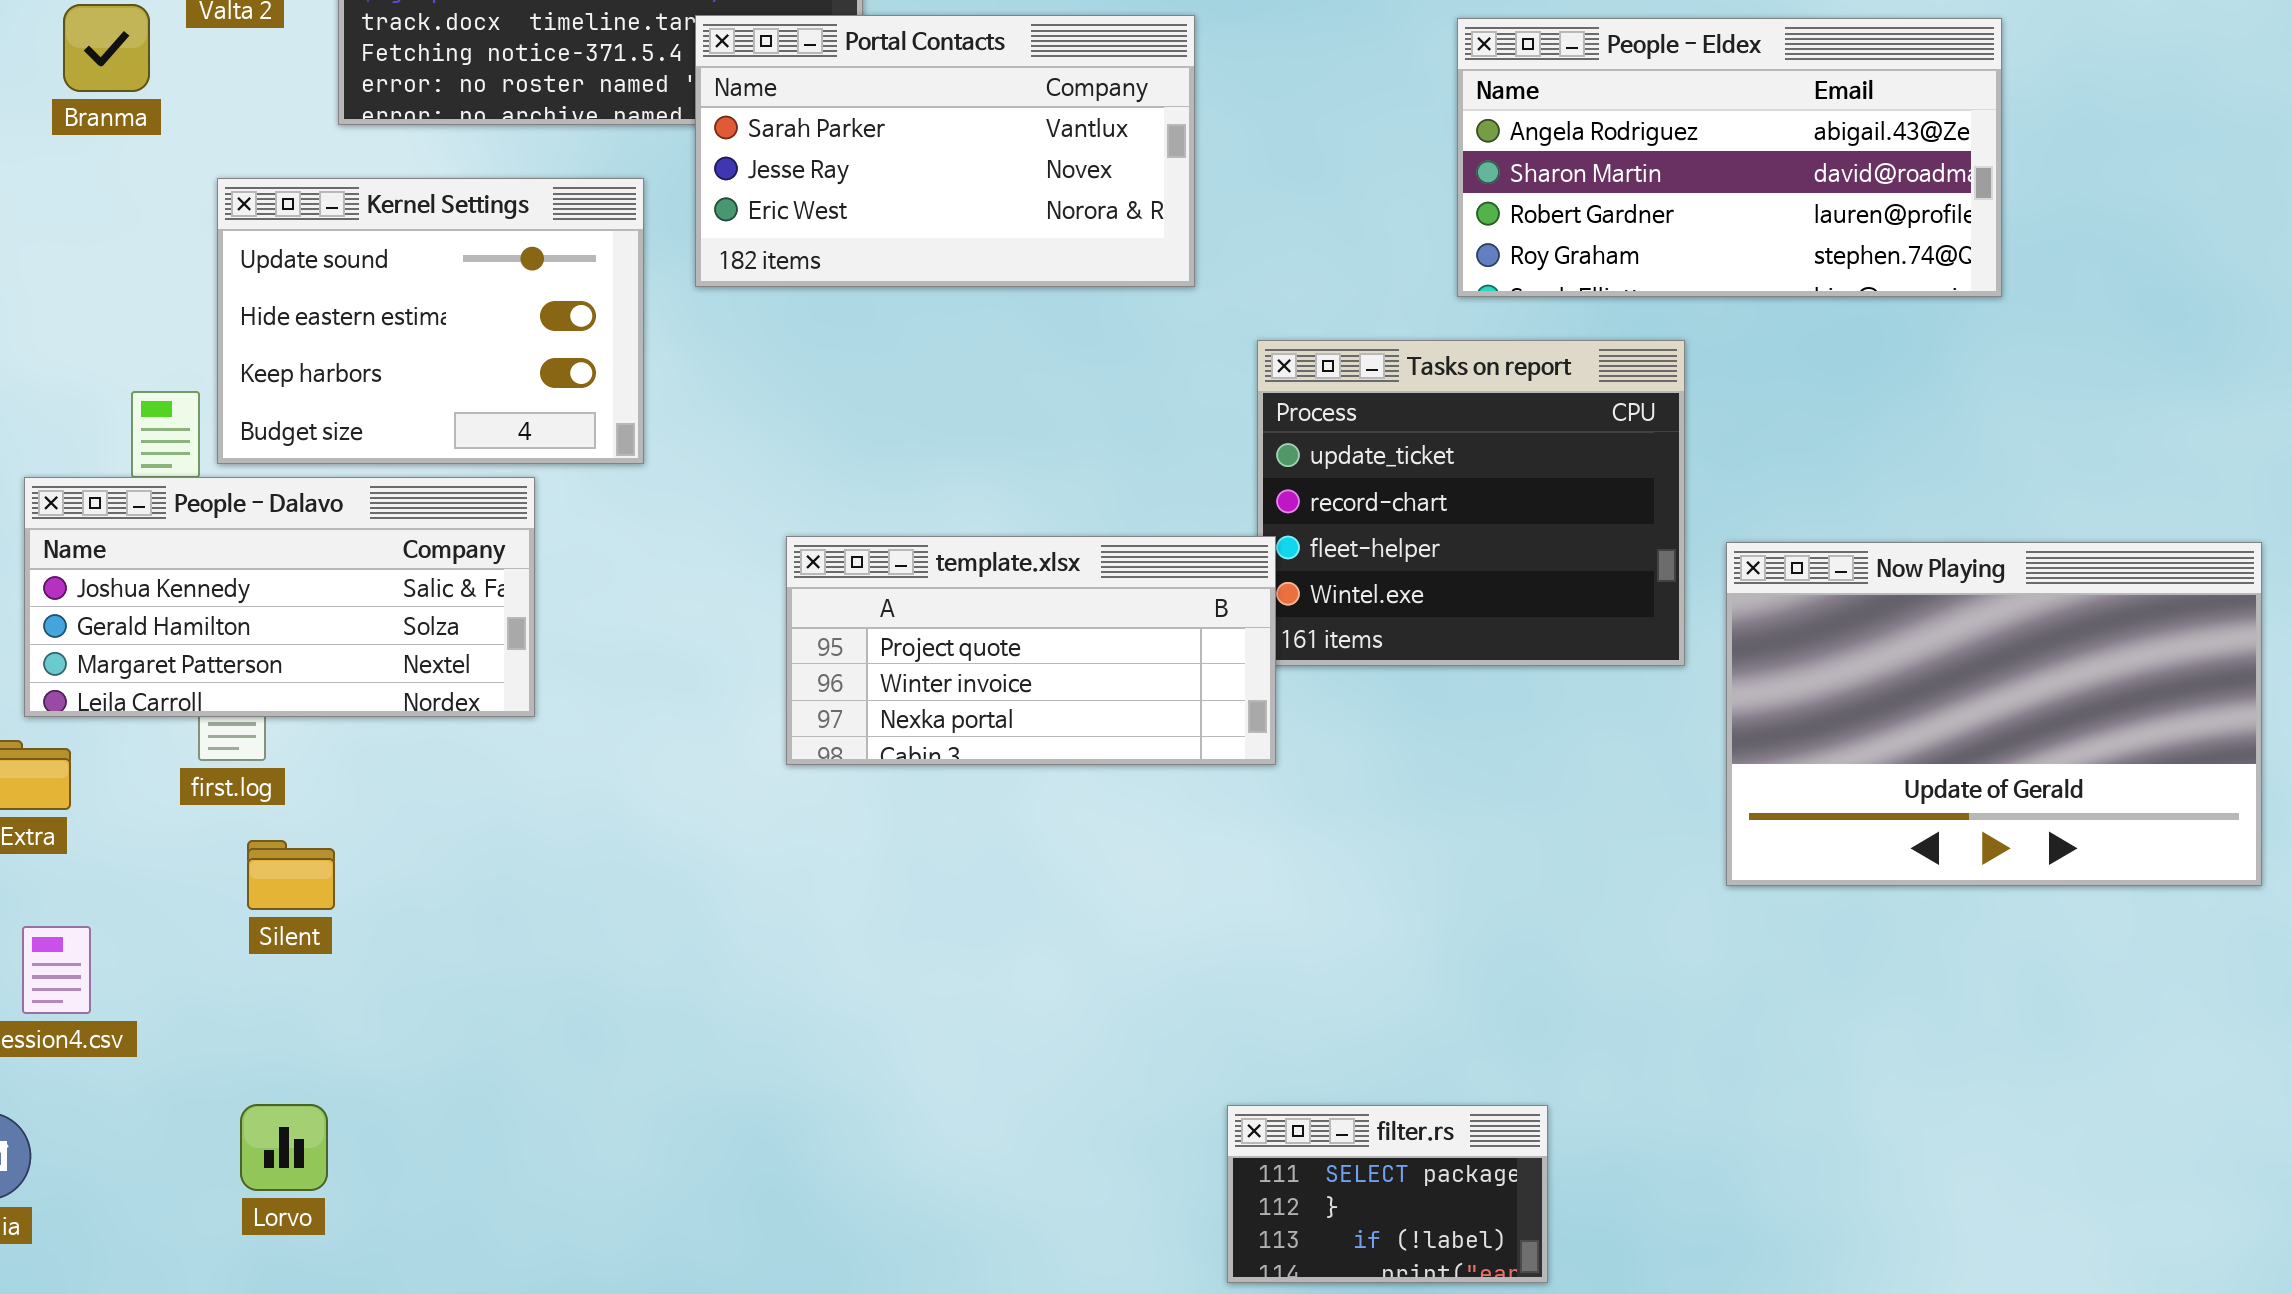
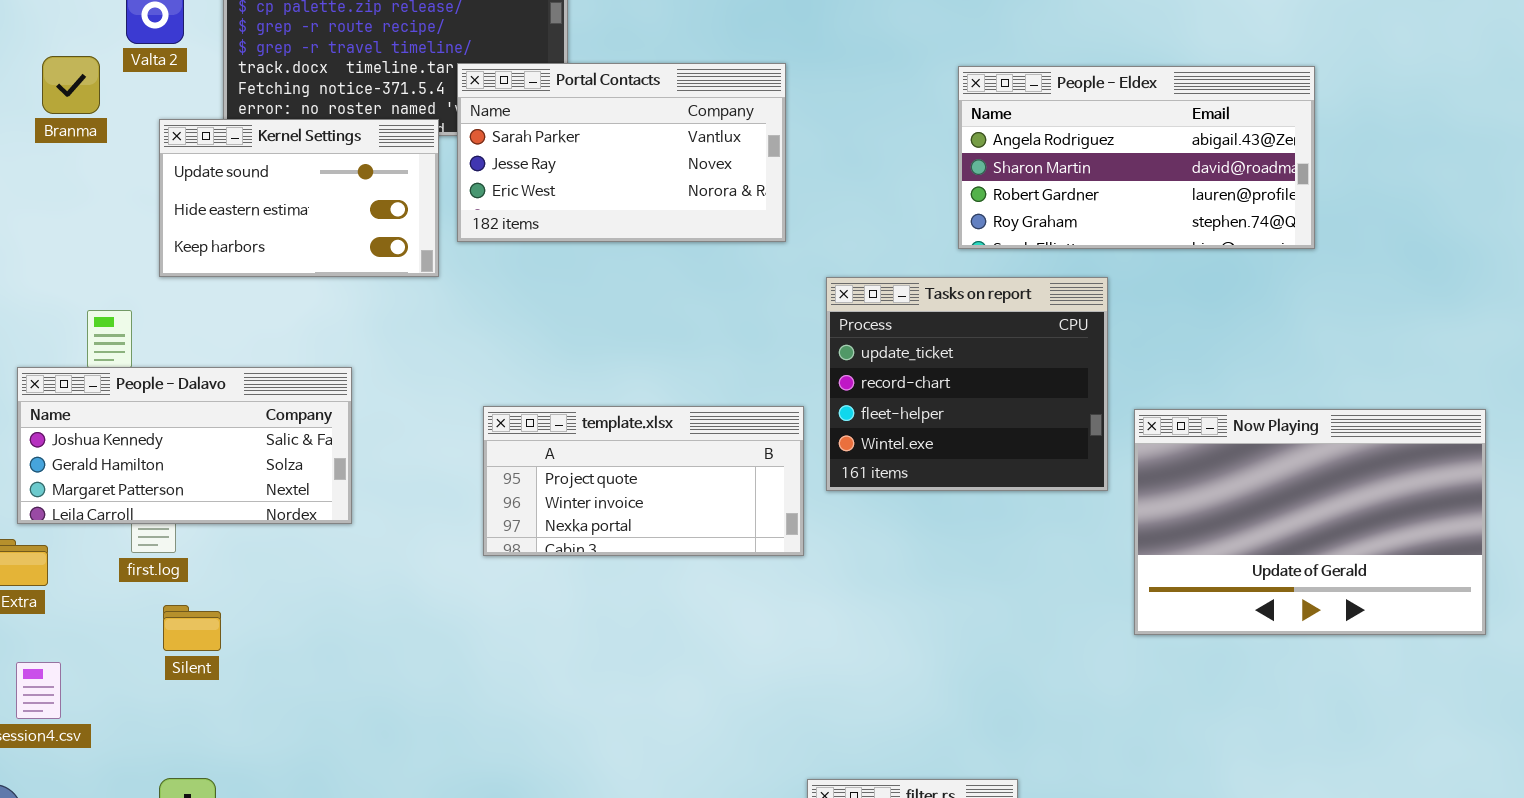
Kernel Settings: [217,178,644,464] -> [159,119,439,277], moved, resized
template.xlsx: [786,536,1276,765] -> [483,406,804,556], moved

